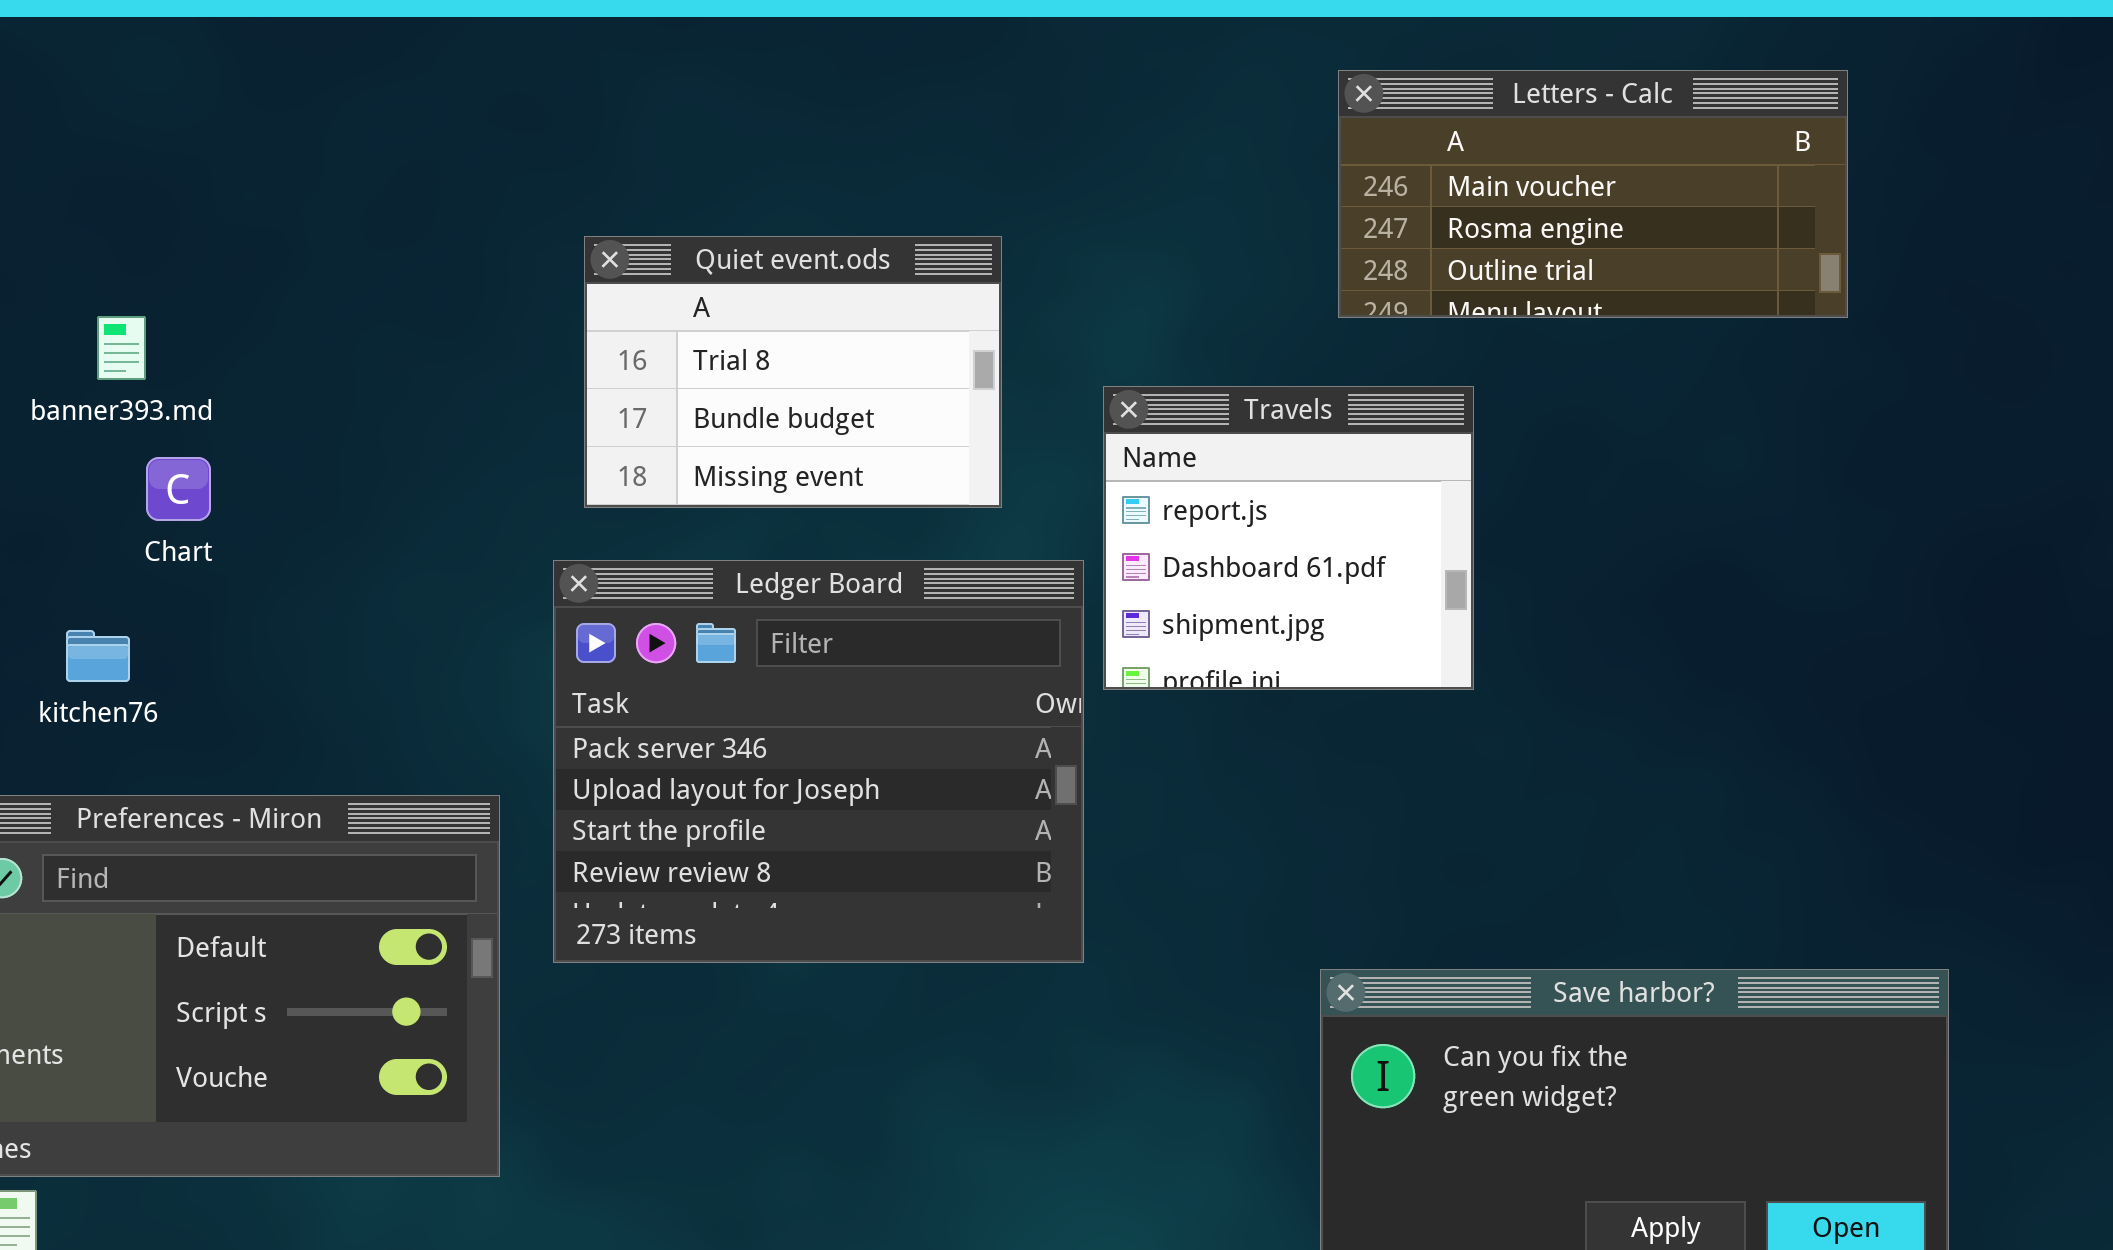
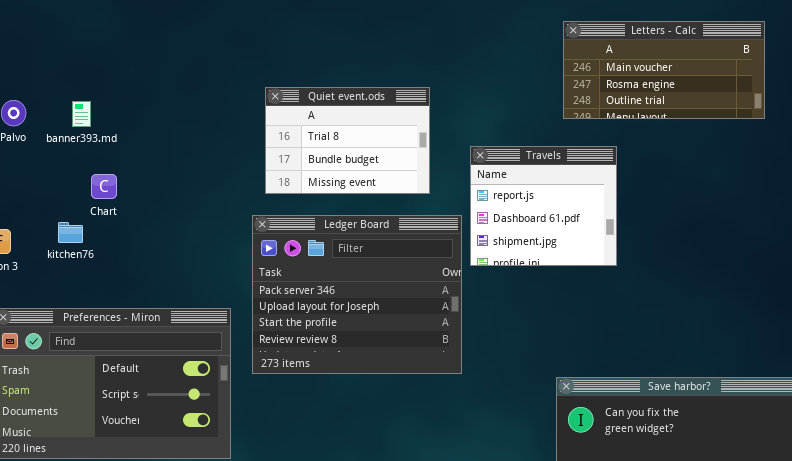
banner393.md: [97,316,146,380] -> [72,101,91,127], moved
kitchen76: [66,630,130,682] -> [58,222,83,243], moved

